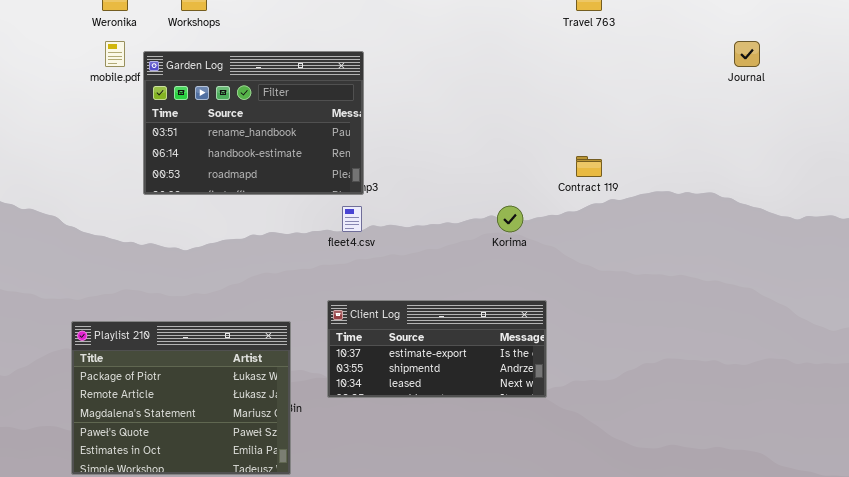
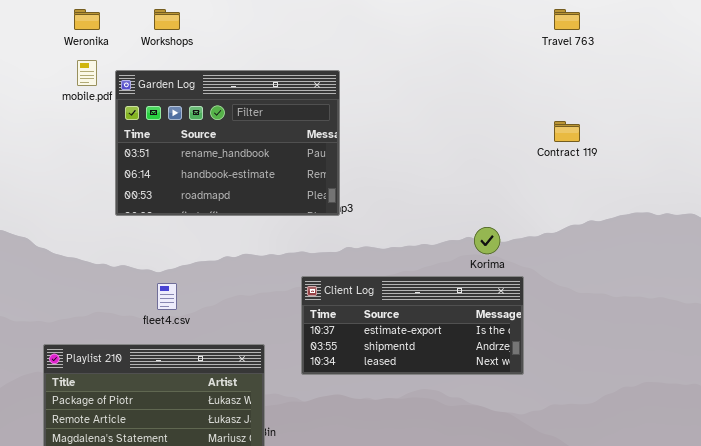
Contract 119: [576,156,602,177] -> [554,121,580,142], moved
fleet4.csv: [342,206,362,232] -> [157,283,177,310], moved
Client Log: [327,300,547,398] -> [301,276,524,375], moved

